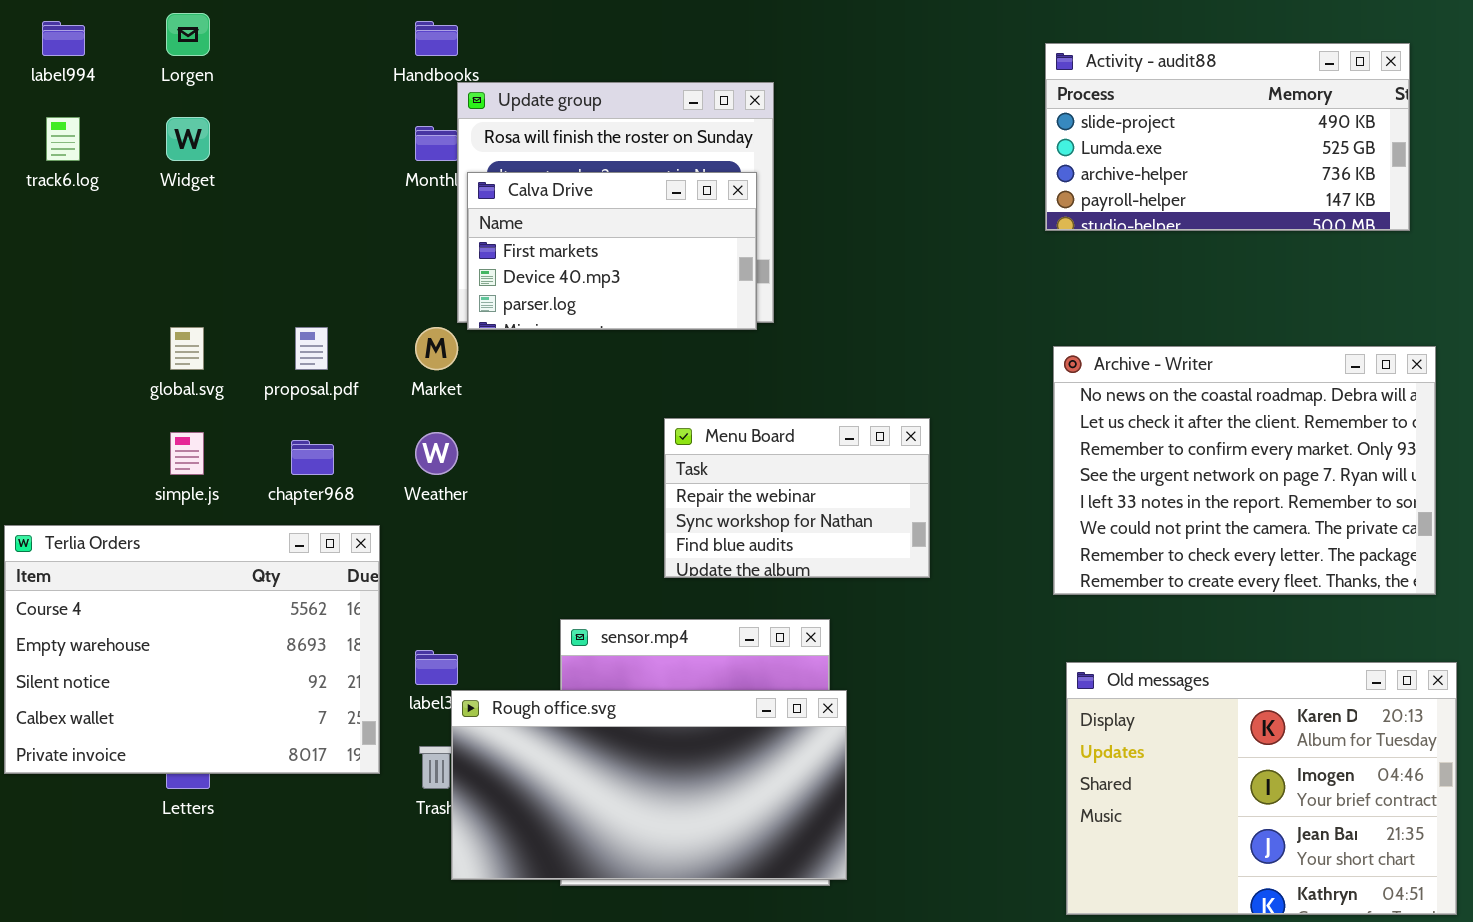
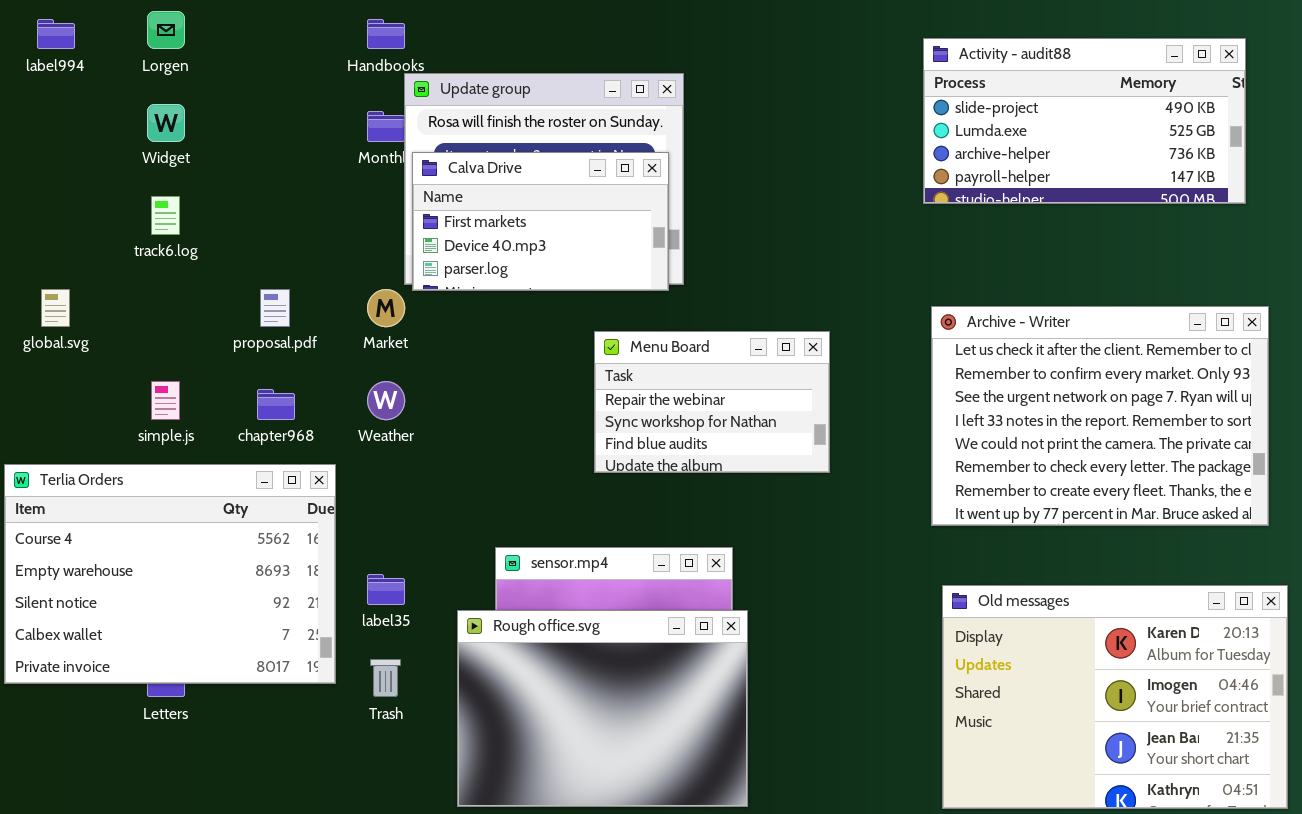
track6.log: [46,117,80,161] -> [151,196,180,235], moved
global.svg: [170,327,204,370] -> [41,289,70,327], moved
Archive - Writer: [1053,346,1436,595] -> [931,306,1269,526], scrolled down 1 row
Menu Board: [664,418,930,578] -> [594,331,830,473], moved
Rough office.svg: [451,690,847,880] -> [457,610,748,807], resized

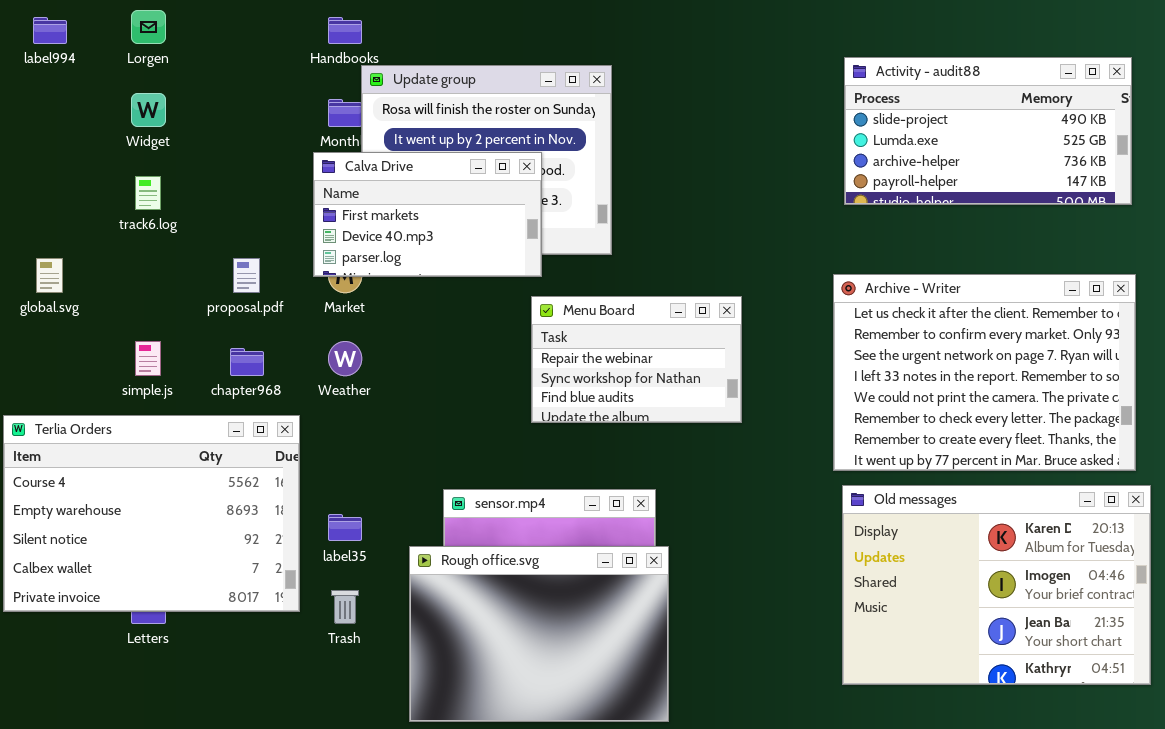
Activity - audit88: [923,38,1246,204] -> [844,57,1132,205], moved
Calva Drive: [412,152,669,291] -> [313,152,542,277], moved
Old messages: [942,585,1288,809] -> [842,485,1151,685], moved

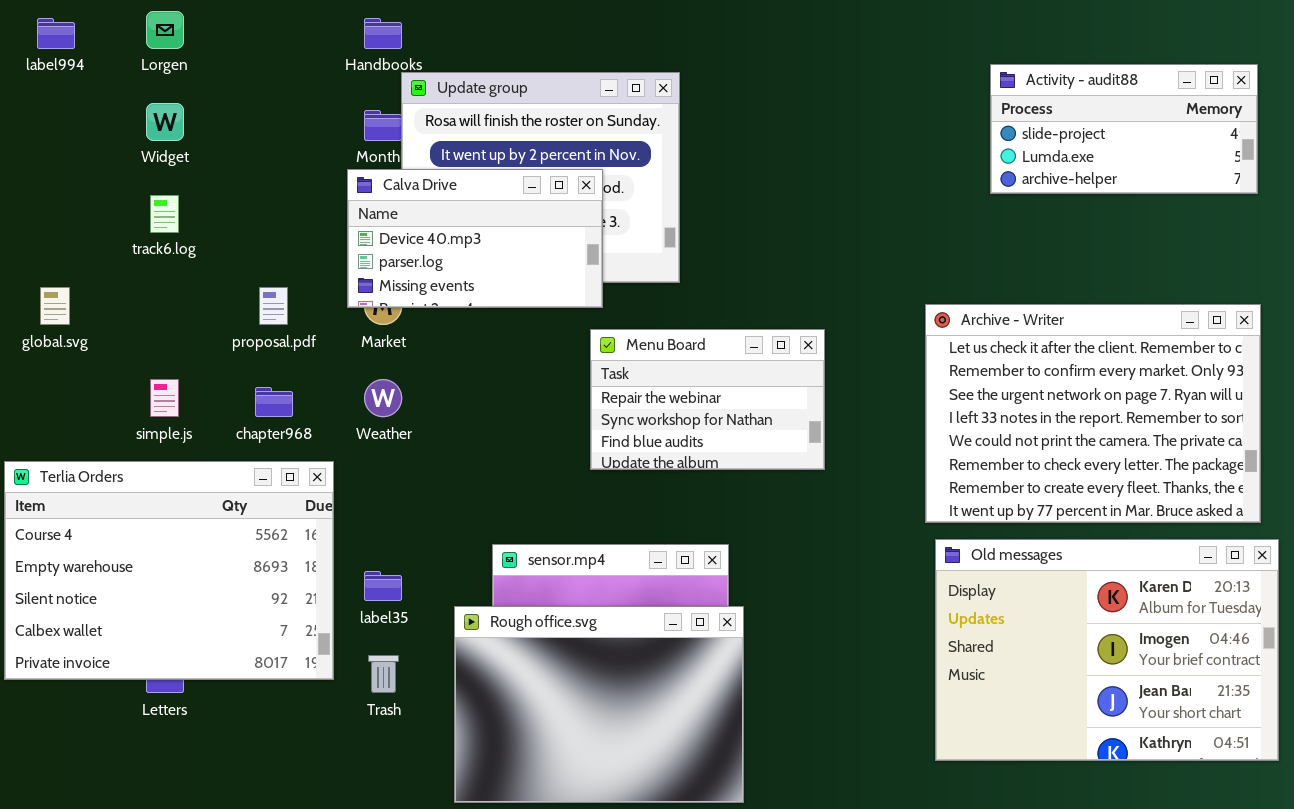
Activity - audit88: [844,57,1132,205] -> [990,64,1258,194], resized
Calva Drive: [313,152,542,277] -> [347,169,603,308], scrolled down 1 row

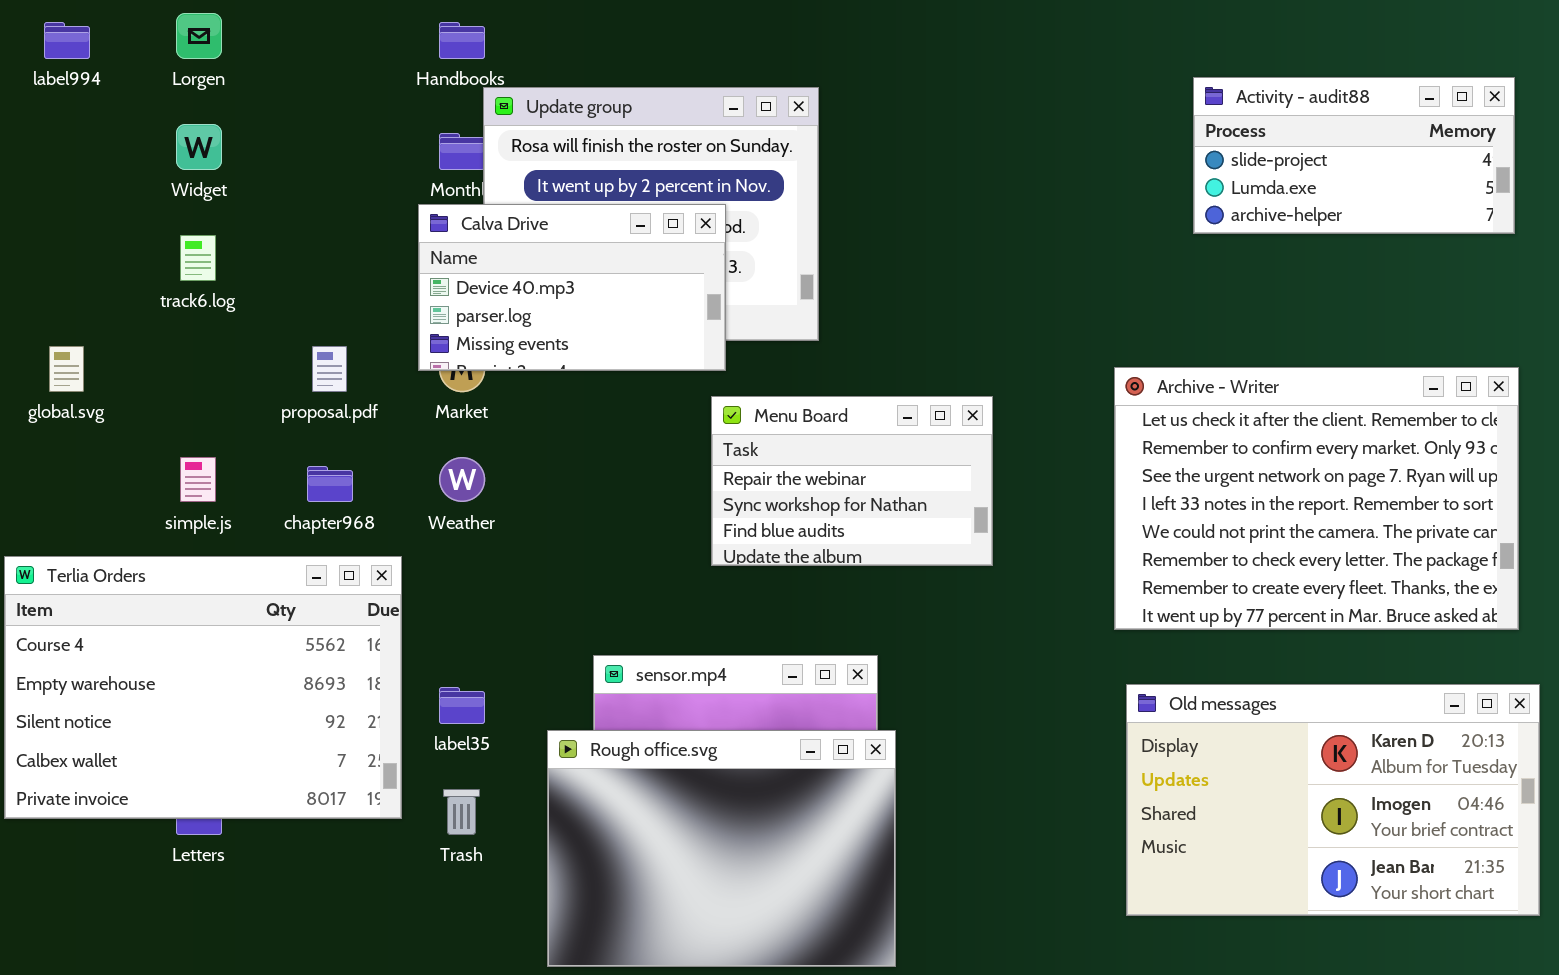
Old messages: [935,539,1279,761] -> [1126,684,1540,916], resized

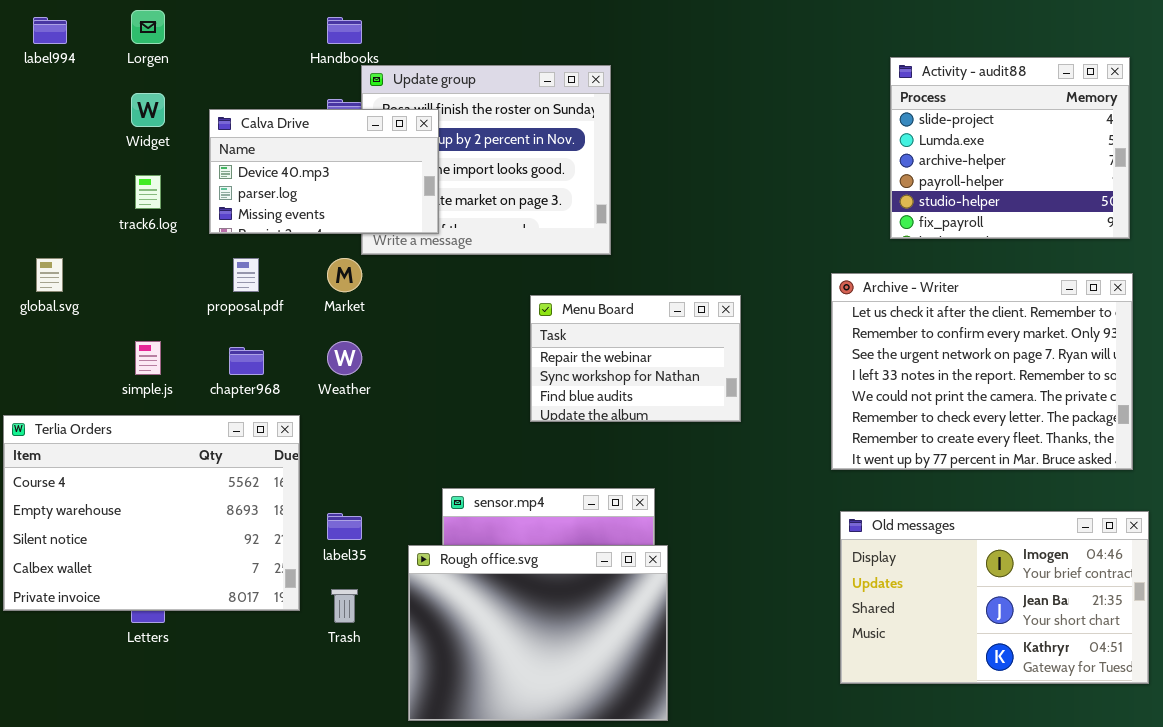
Activity - audit88: [1193,77,1515,234] -> [890,57,1130,239], resized
Calva Drive: [418,204,726,371] -> [209,109,439,234], moved
Old messages: [1126,684,1540,916] -> [840,511,1149,684], scrolled down 1 row

